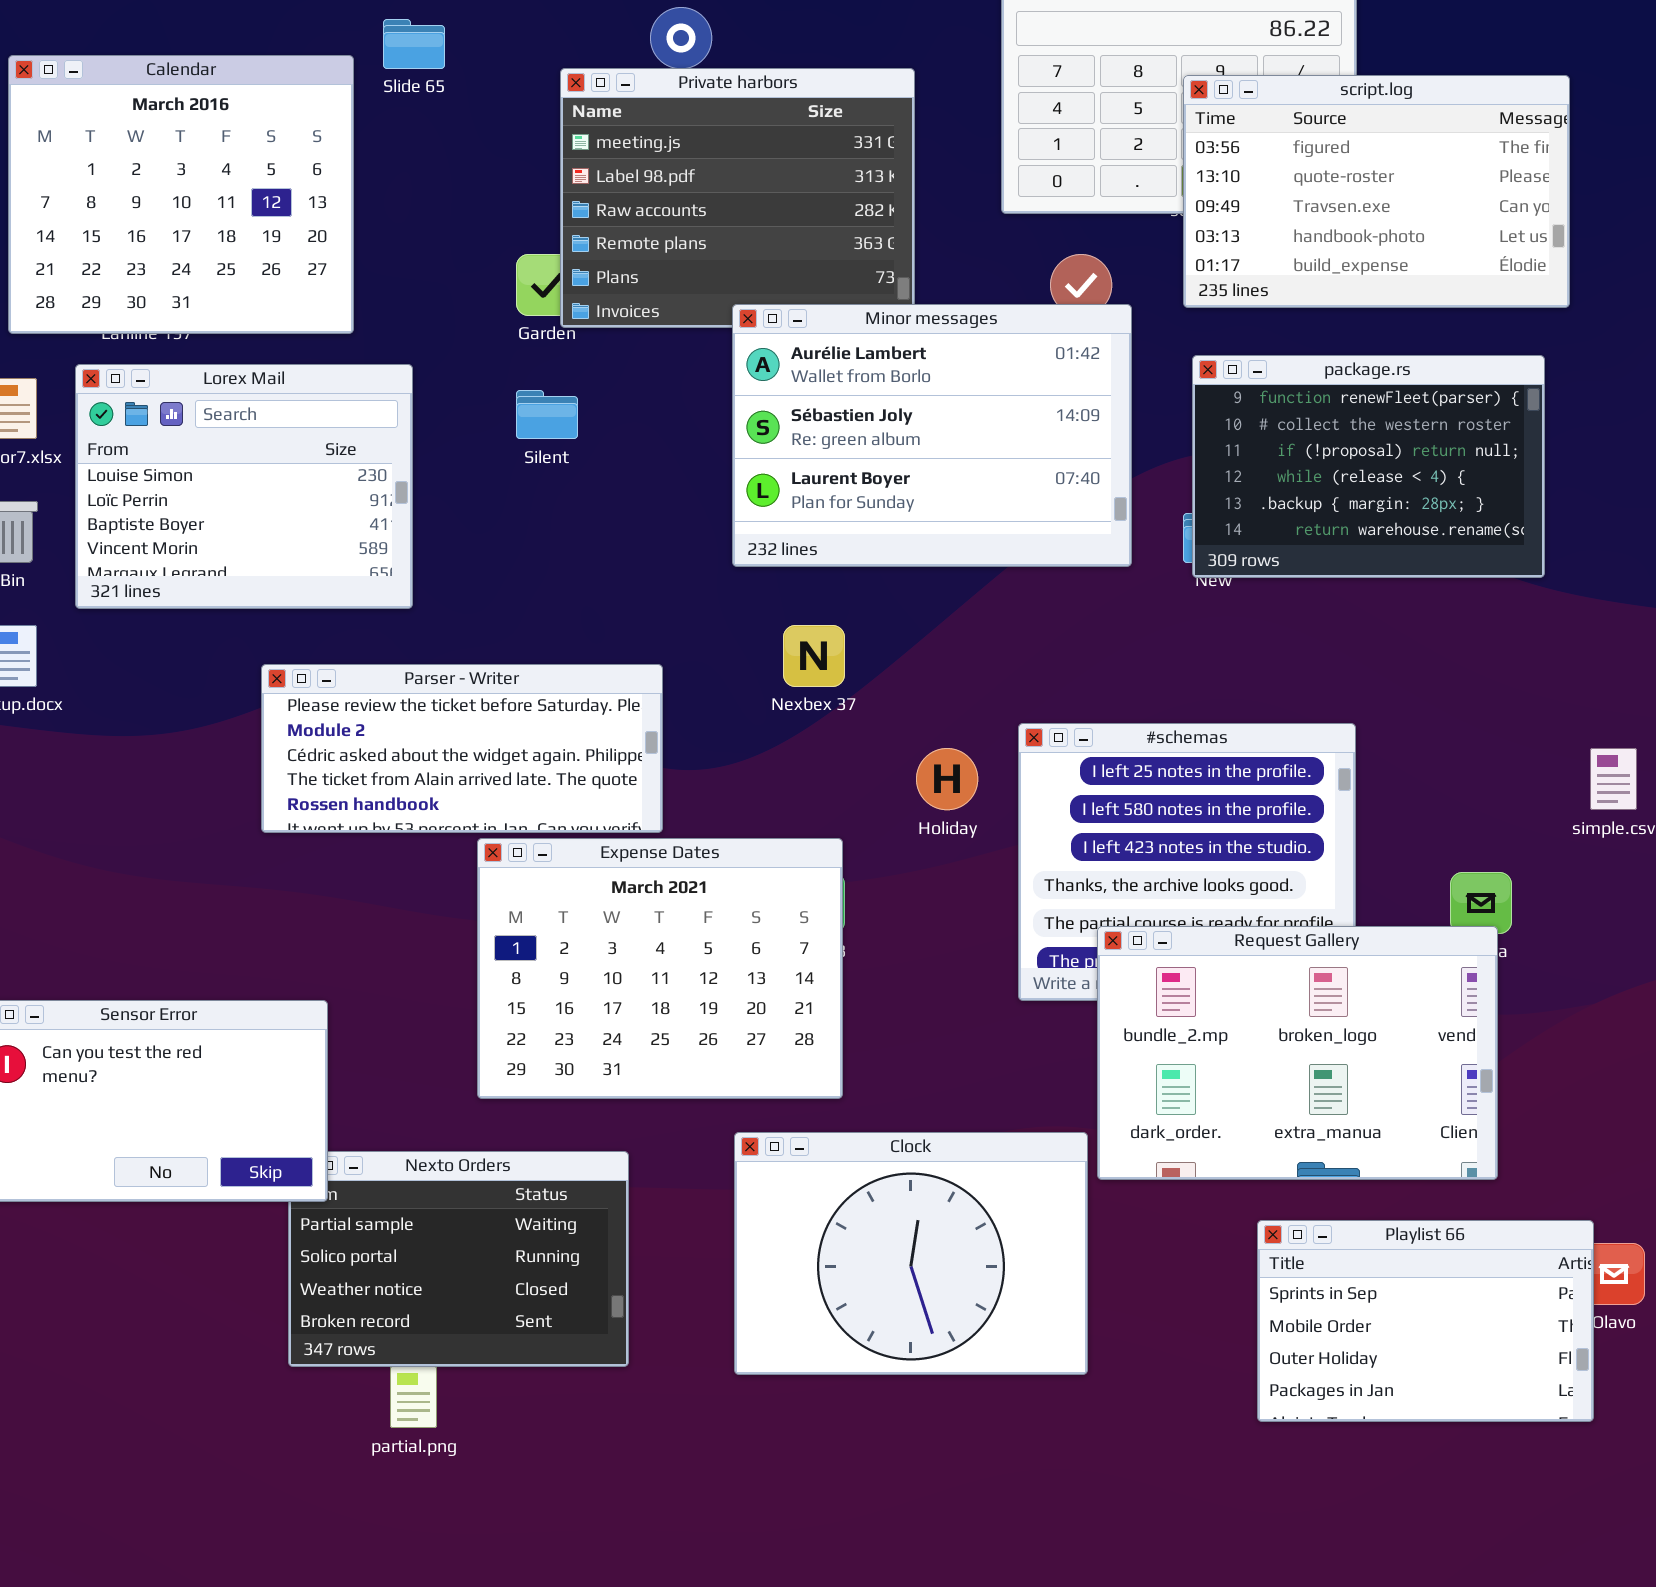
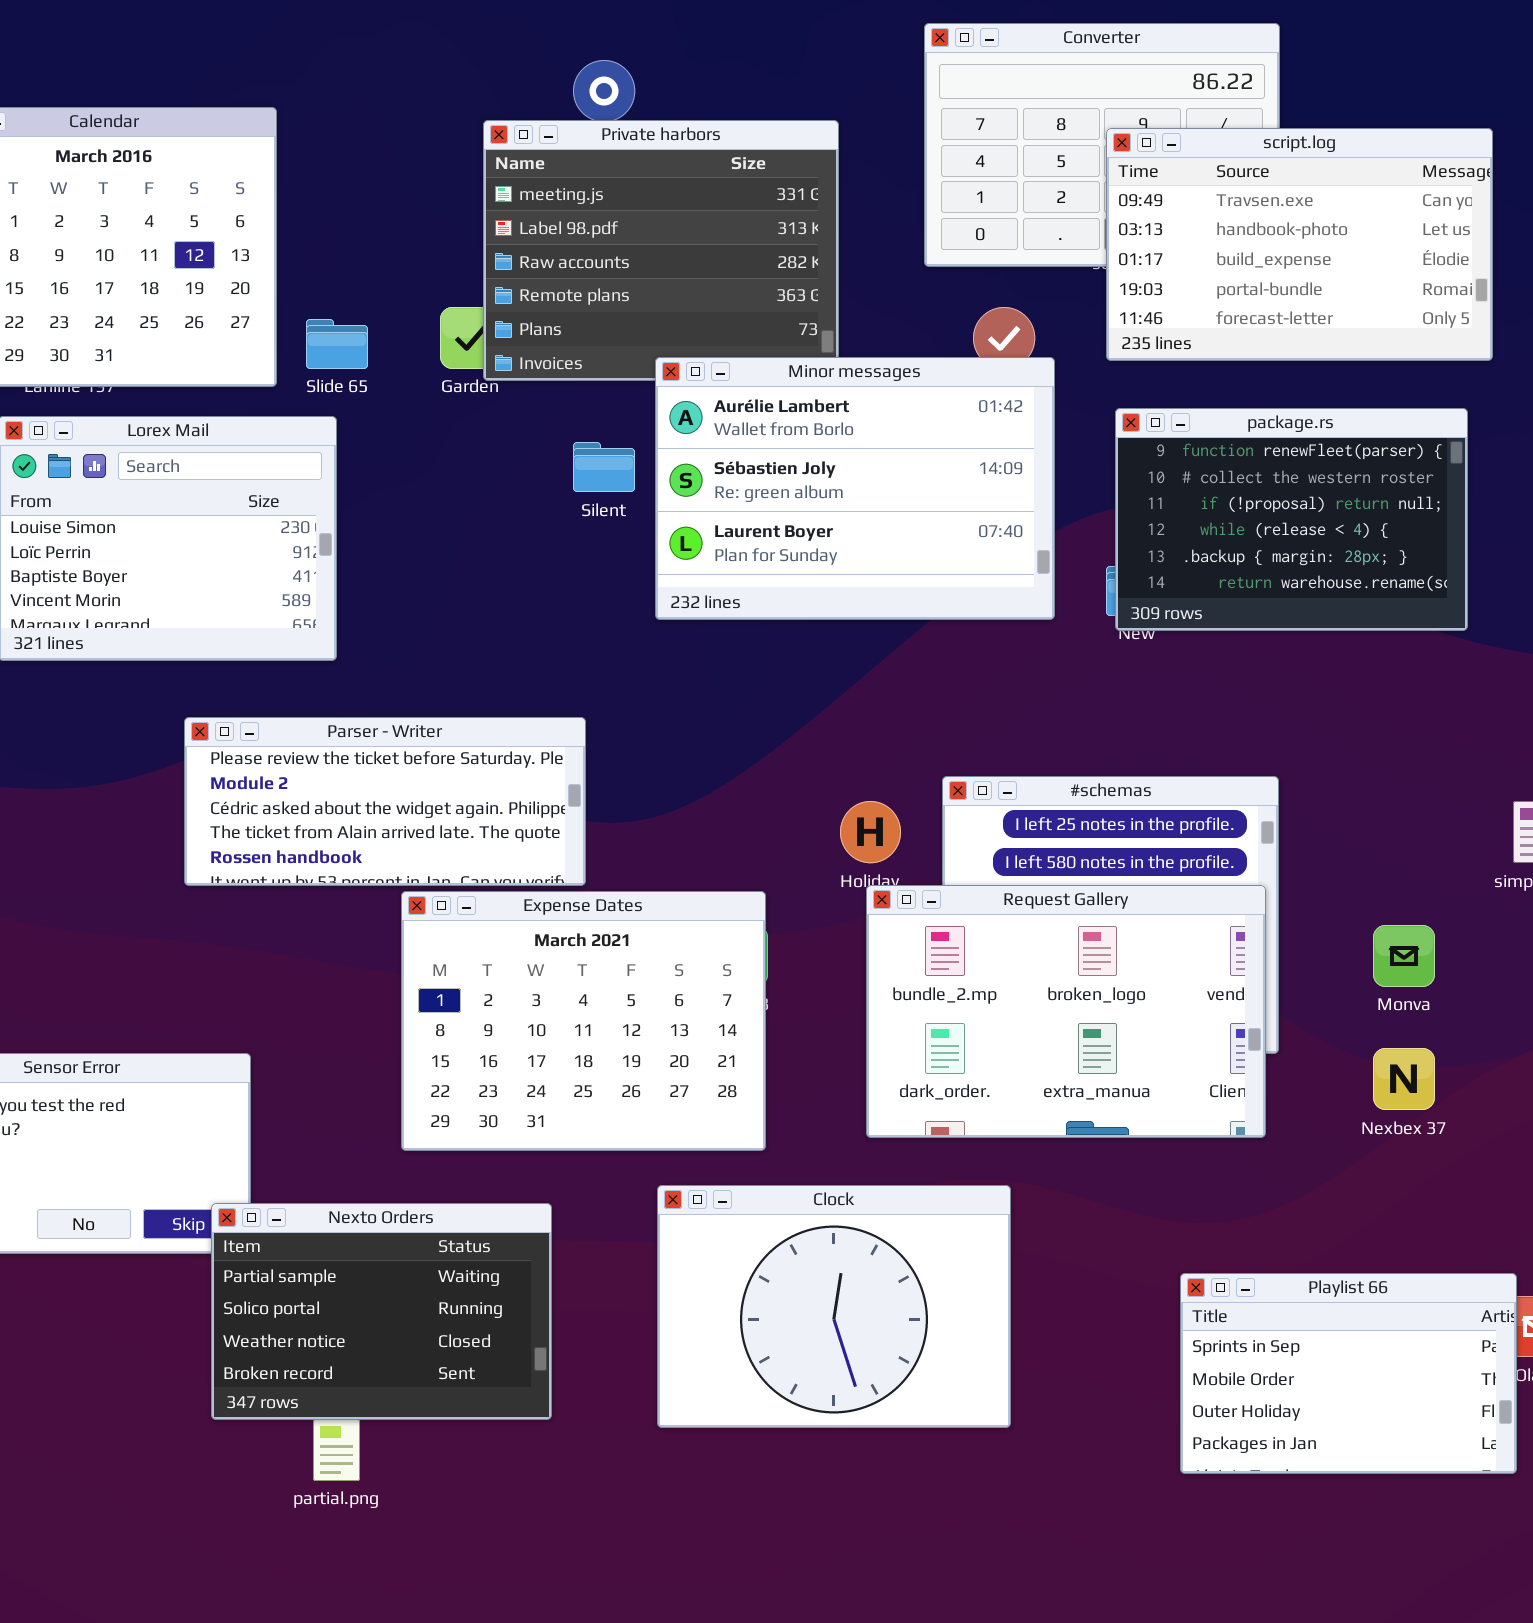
Slide 65: [383,19,445,69] -> [306,319,368,369], moved
script.log: [1183,75,1570,308] -> [1106,128,1493,361], scrolled down 2 rows
Silent: [516,390,578,439] -> [573,442,635,492], moved
Nexbex 37: [783,625,845,687] -> [1373,1048,1435,1110], moved
Request Gallery: [1097,926,1498,1180] -> [866,885,1266,1138], moved
Nexto Orders: [288,1151,629,1367] -> [211,1203,552,1420], raised

